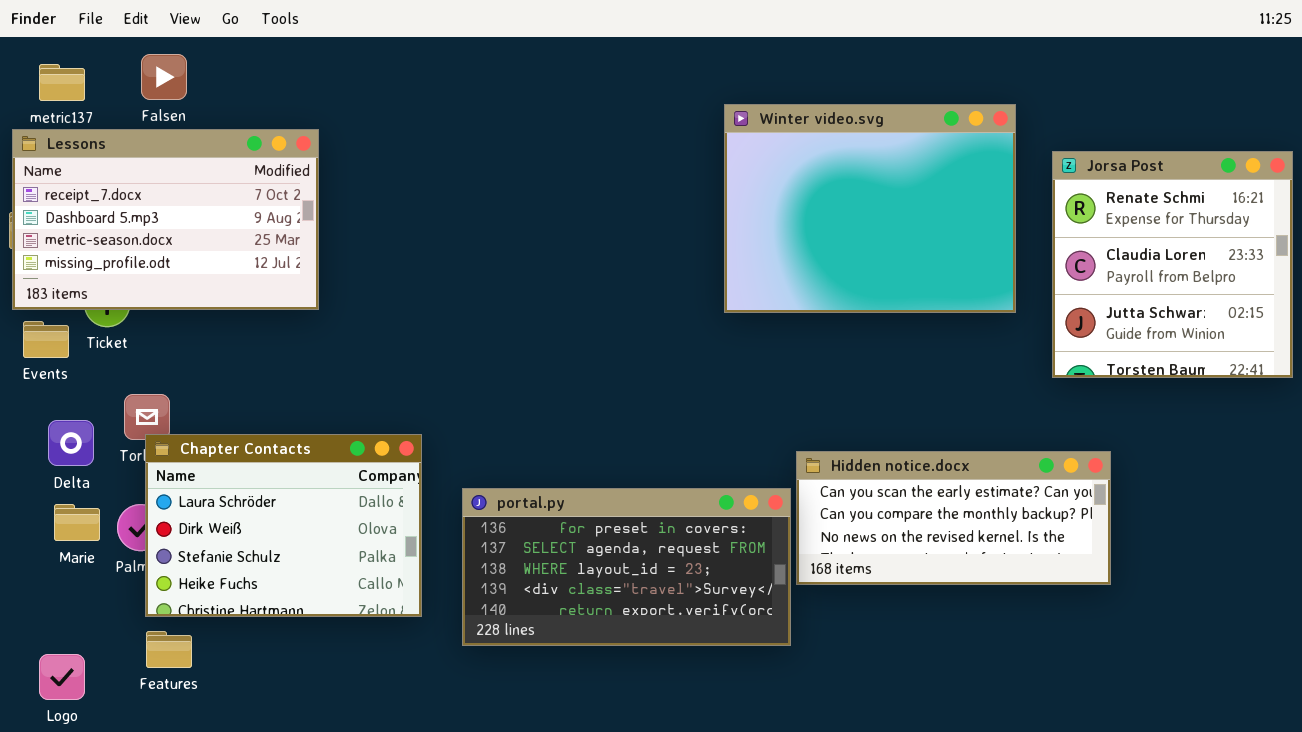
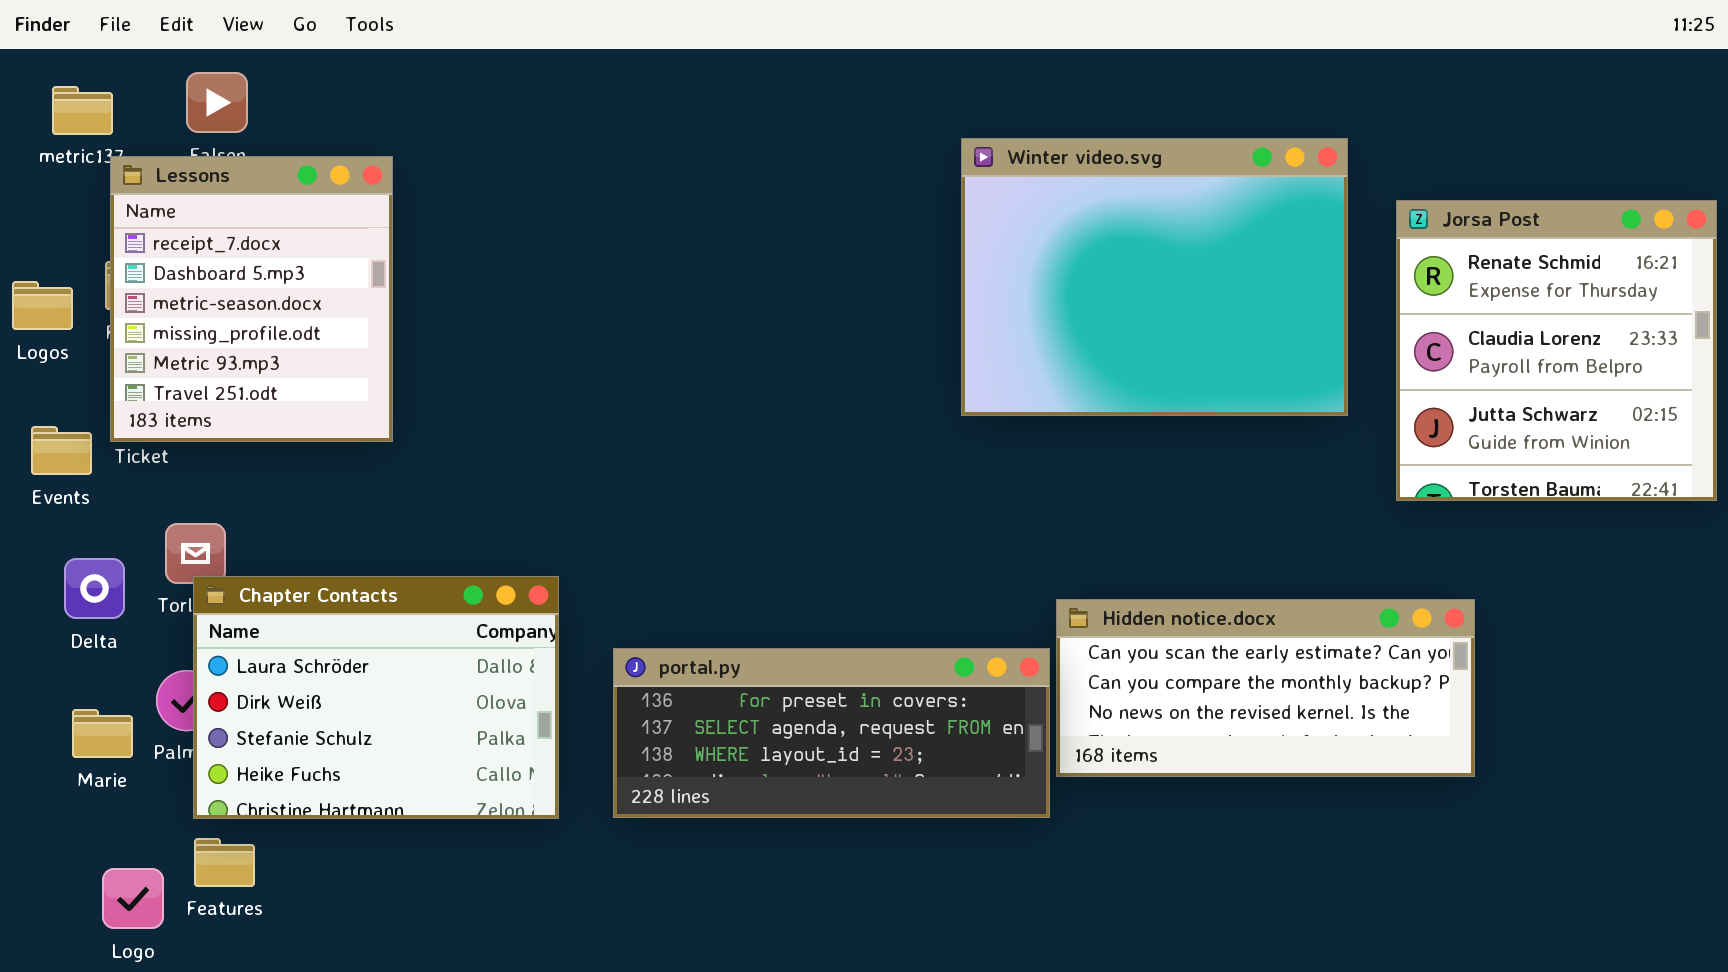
Lessons: [12,129,319,310] -> [110,156,393,442], moved, resized
portal.py: [462,488,791,646] -> [613,648,1050,818], resized
Marie: [54,504,100,541] -> [72,709,133,758], moved
Logo: [39,654,85,700] -> [102,868,164,929], moved

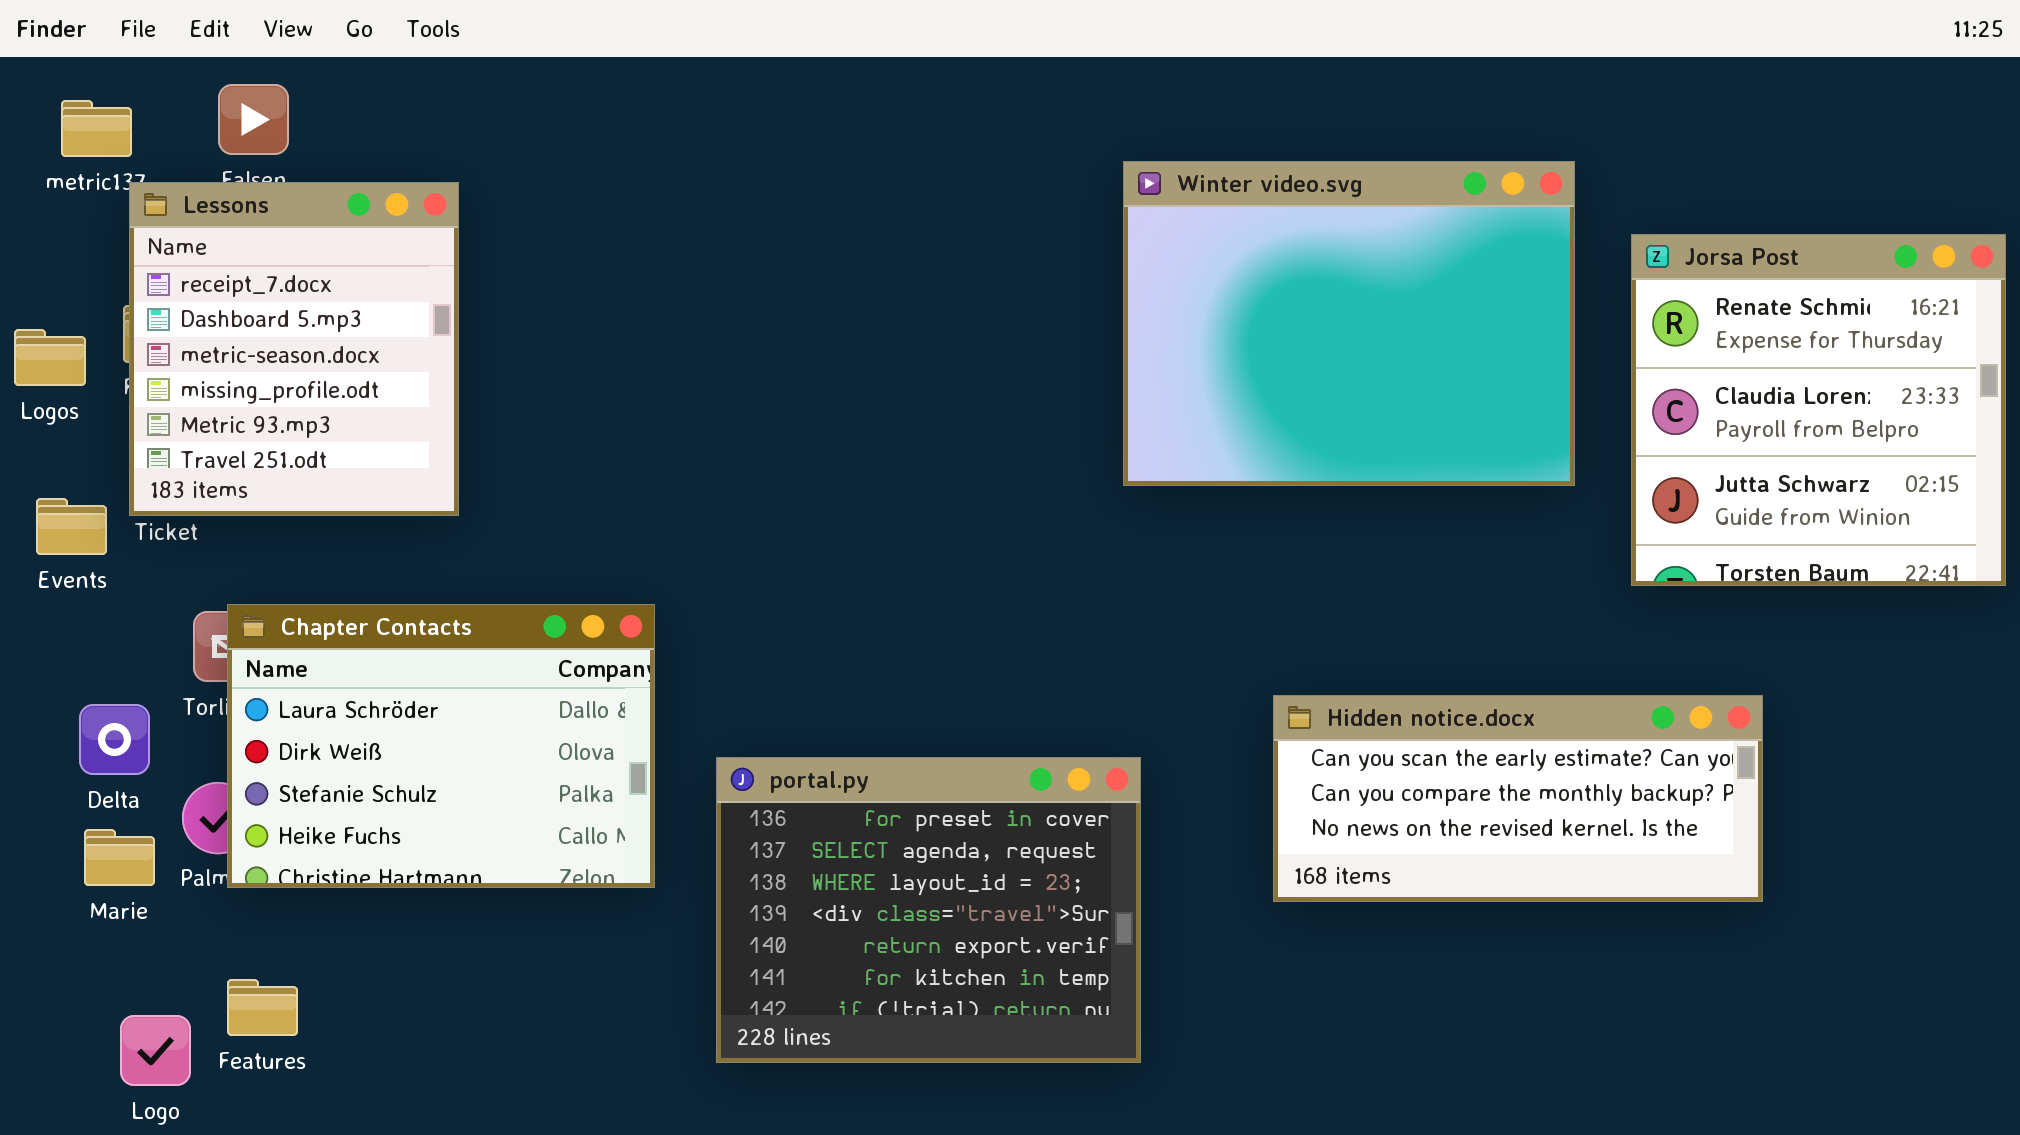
Delta: [64,558,125,619] -> [79,704,150,775], moved
Chapter Contacts: [193,576,559,819] -> [227,604,655,888], moved
Hidden notice.docx: [1056,599,1475,777] -> [1273,695,1763,902], moved
portal.py: [613,648,1050,818] -> [716,757,1141,1063], resized

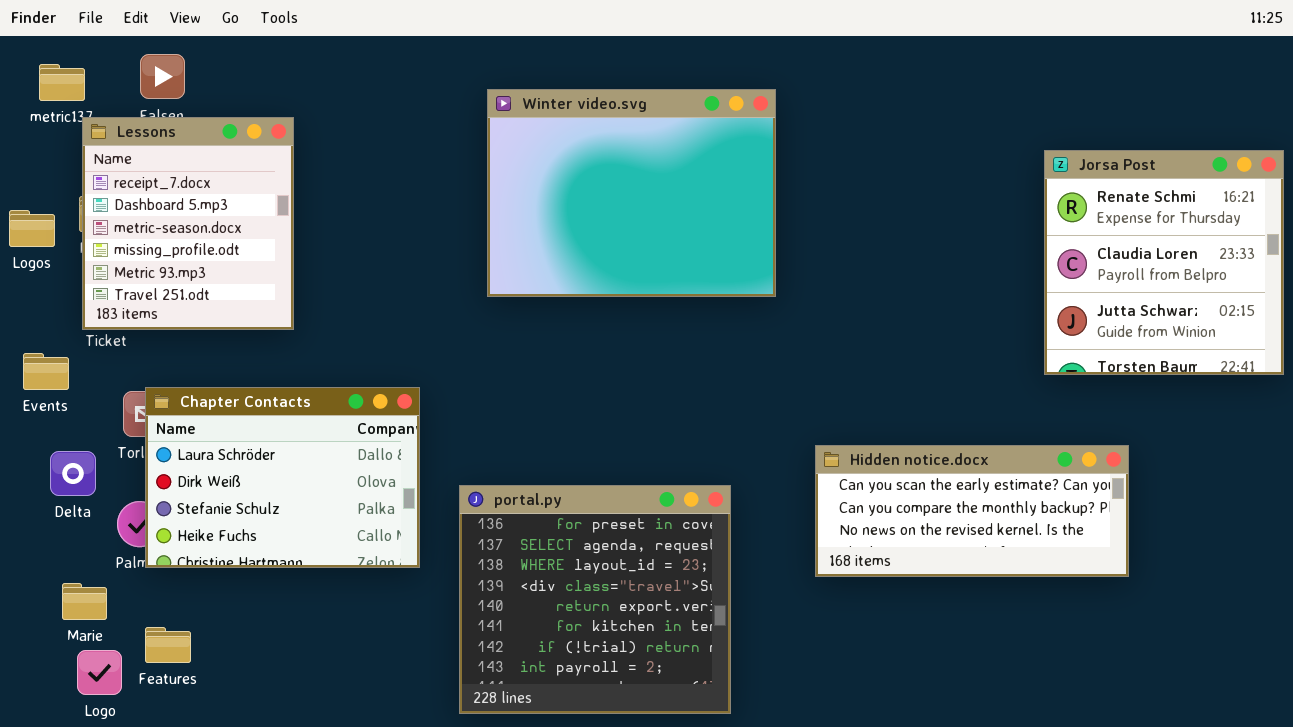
Winter video.svg: [1123,161,1575,486] -> [487,89,776,297], moved
Events: [36,498,107,555] -> [23,353,69,390], moved
portal.py: [716,757,1141,1063] -> [459,485,731,714], resized
Marie: [84,829,155,886] -> [62,583,107,620], moved

